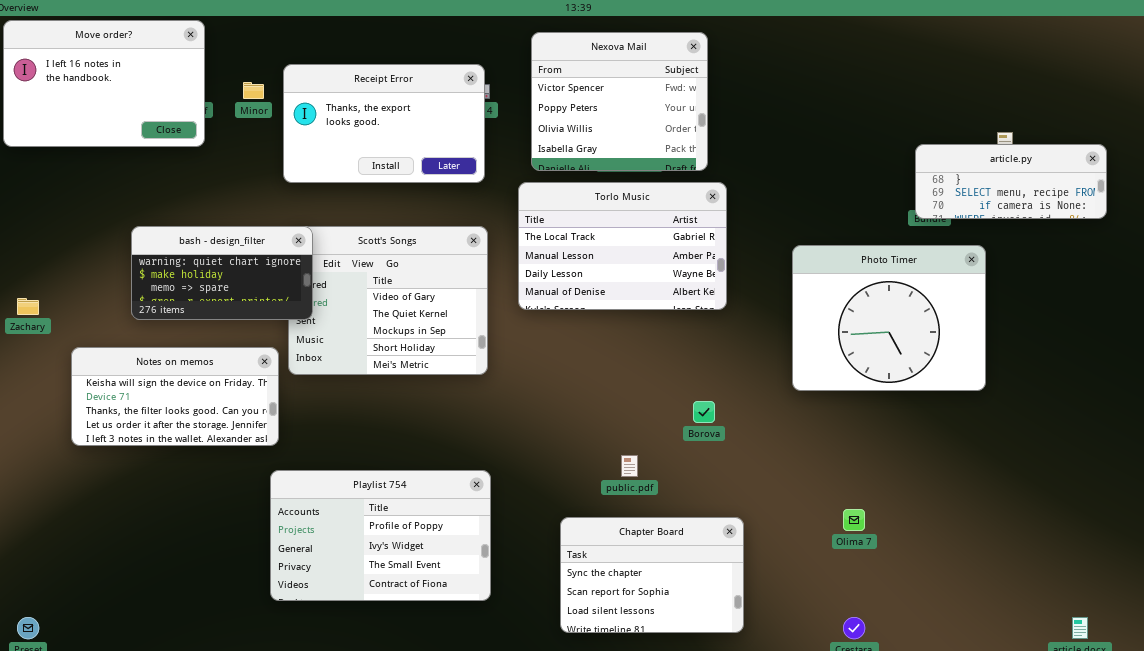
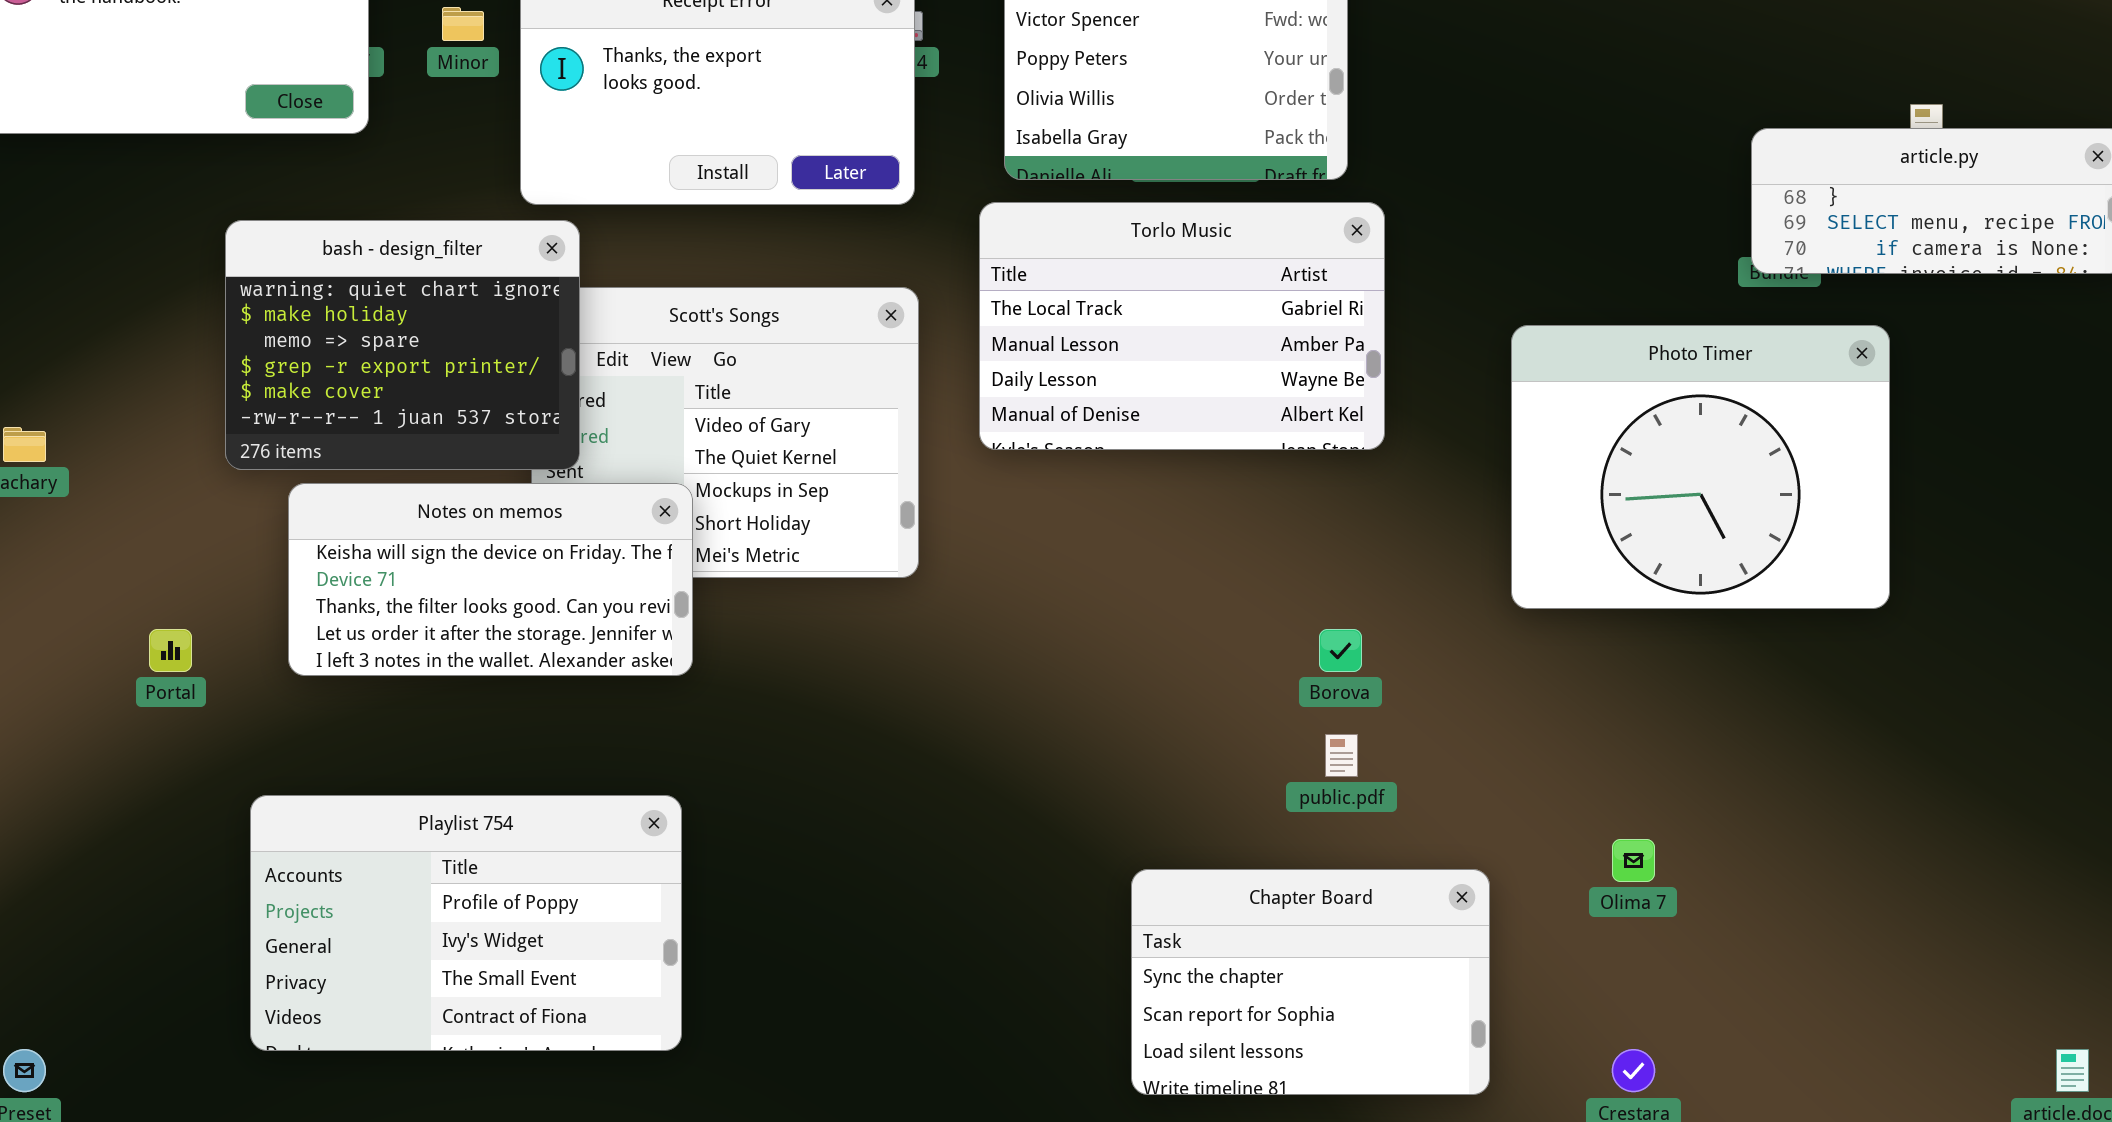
bash - design_filter: [131,226,313,320] -> [225,220,580,470], resized
Notes on memos: [71,347,279,446] -> [288,483,693,676], moved
public.pdf: [621,455,638,477] -> [1325,734,1358,777], moved
Playlist 754: [270,470,491,601] -> [250,795,682,1051], moved
Chapter Board: [560,517,744,633] -> [1131,869,1490,1095], moved

